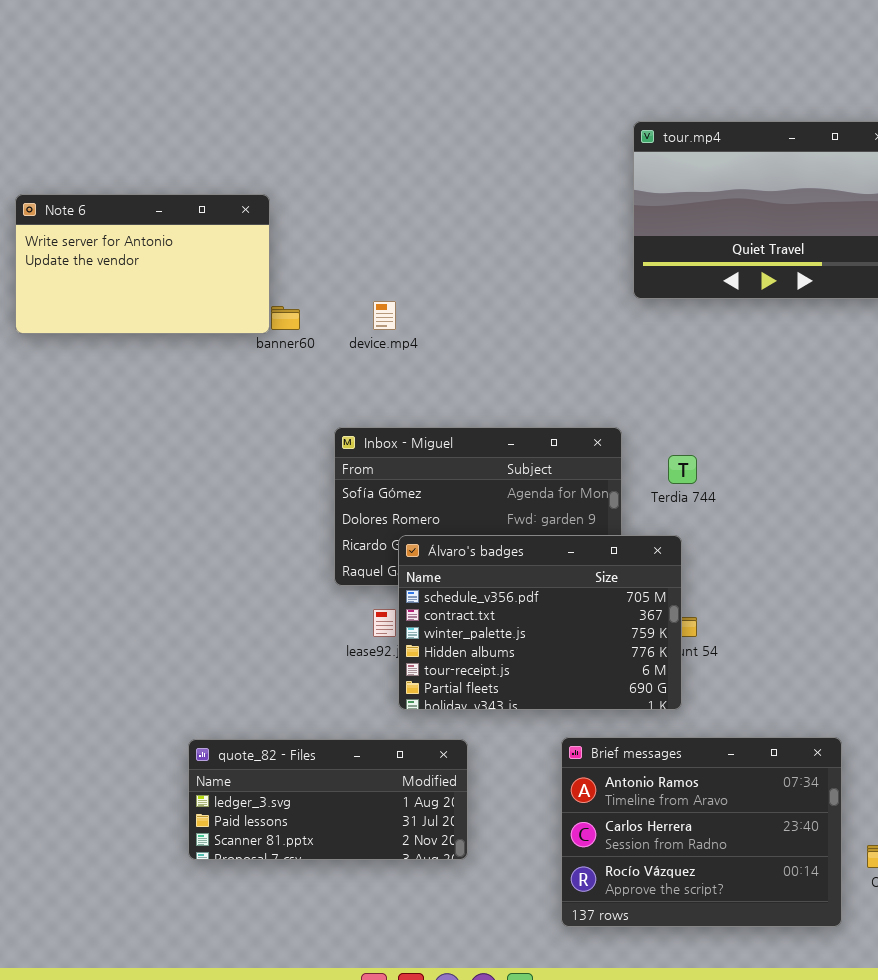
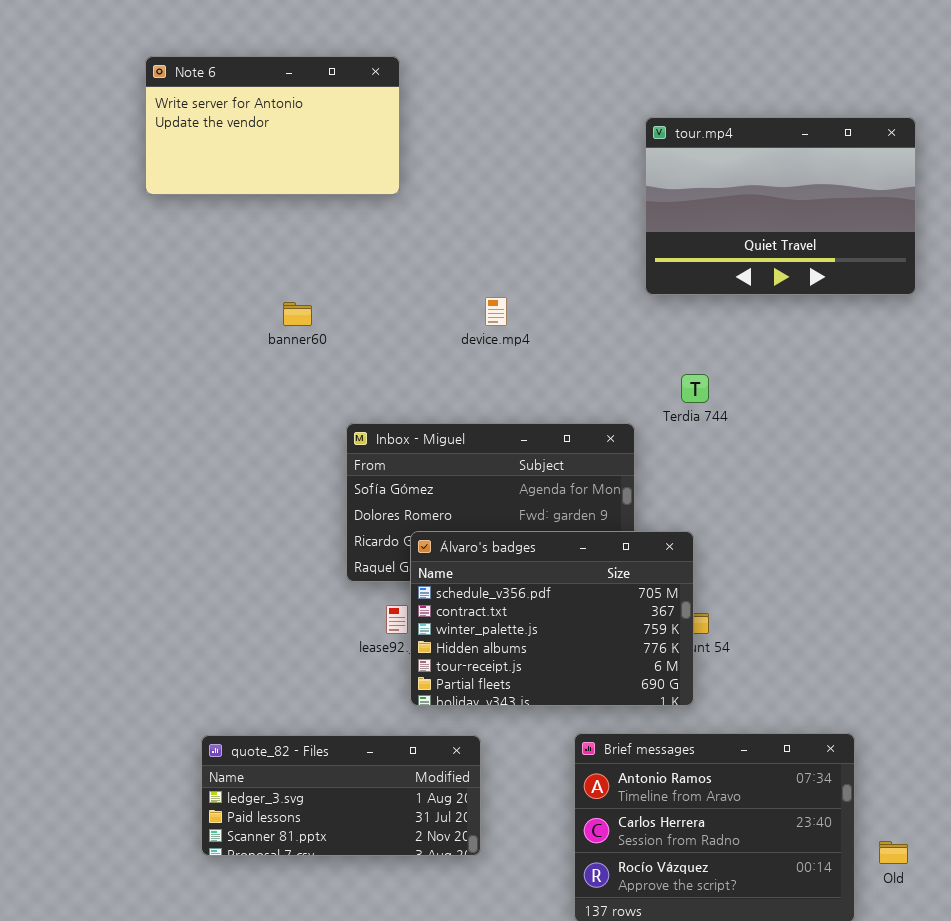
Note 6: [15,194,270,334] -> [145,56,400,195], moved
device.mp4: [373,301,396,330] -> [485,297,507,326], moved
Terdia 744: [668,455,697,484] -> [681,374,709,403], moved

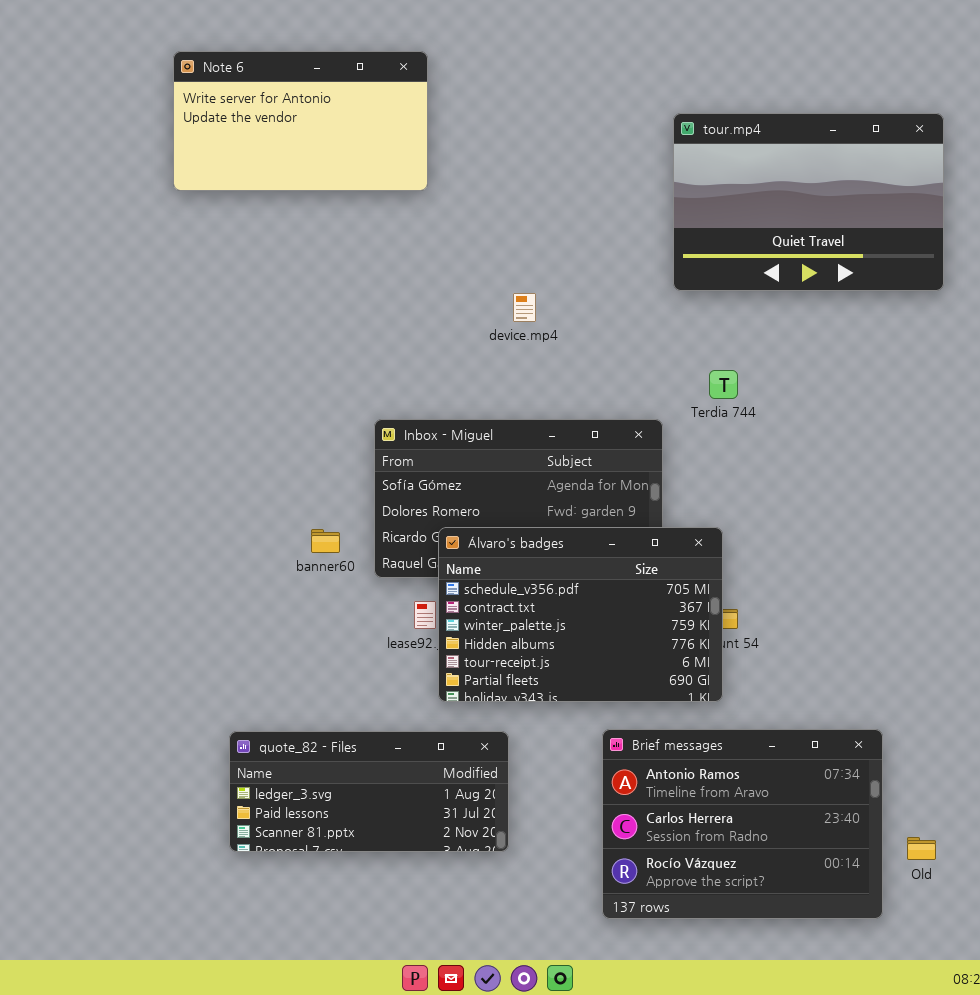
banner60: [283,302,312,326] -> [311,529,340,553], moved

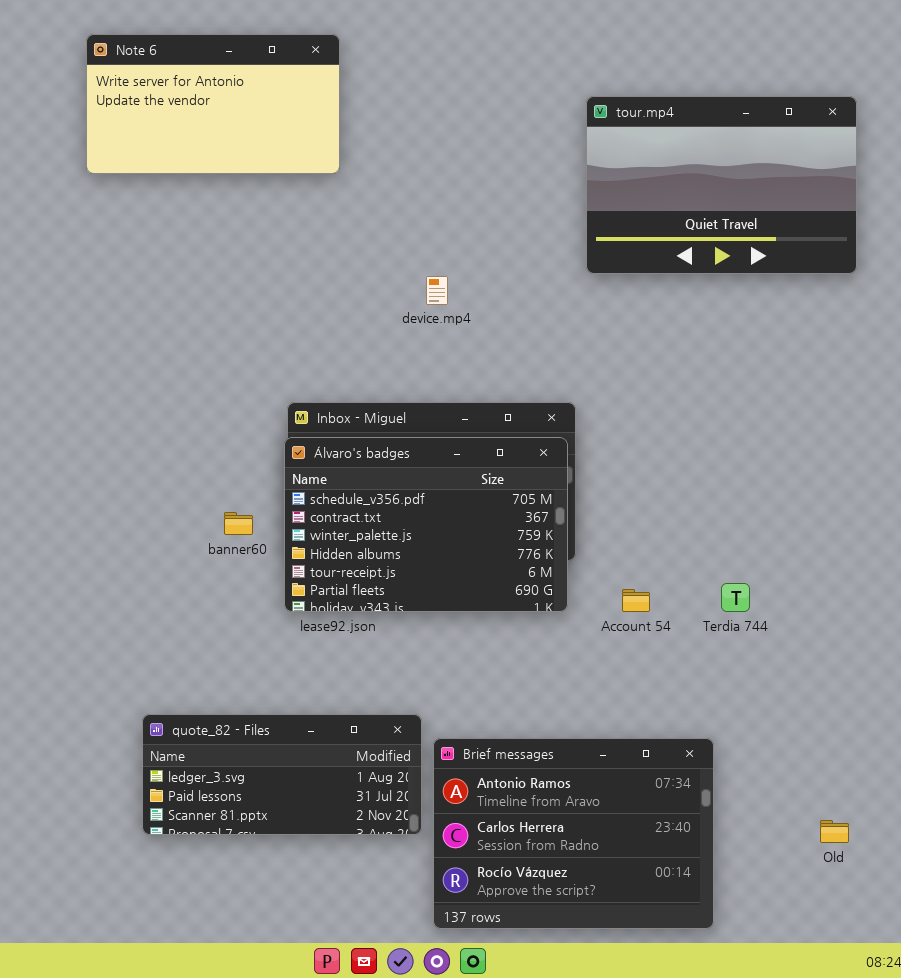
Terdia 744: [709,370,738,399] -> [721,583,750,612], moved
Álvaro's badges: [438,527,723,702] -> [284,437,568,612], moved
Brief messages: [602,729,883,919] -> [433,738,714,929], moved

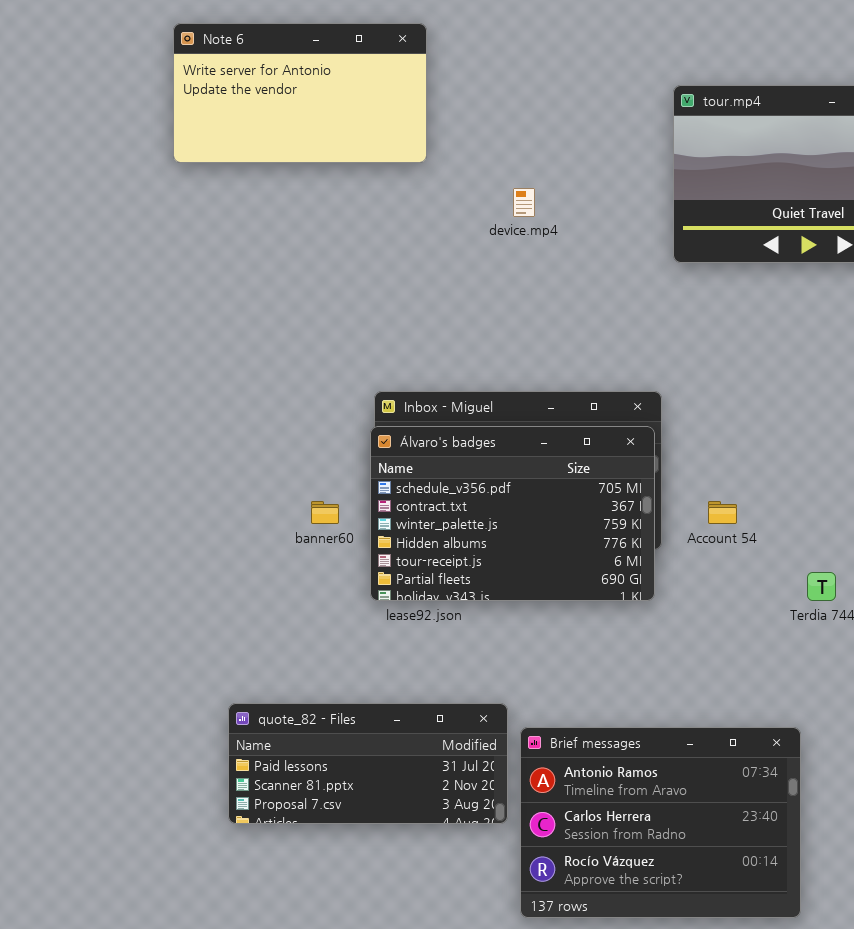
device.mp4: [426,276,448,305] -> [513,188,535,217], moved
Account 54: [622,589,650,612] -> [708,501,737,524], moved
quote_82 - Files: [142,714,422,835] -> [228,703,508,824], scrolled down 1 row

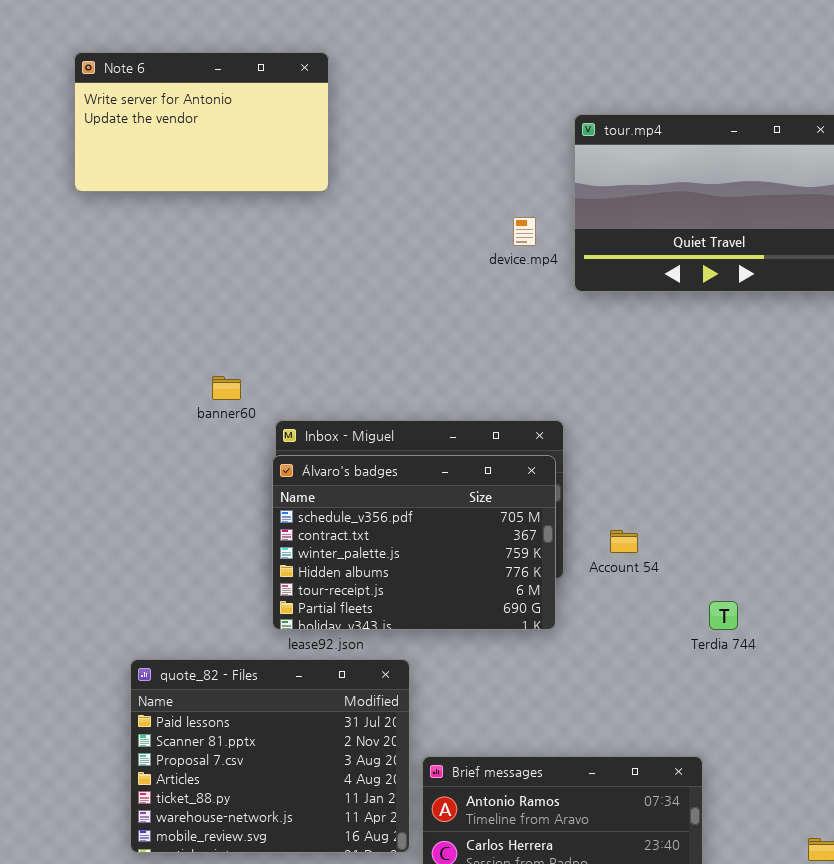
device.mp4: [513,188,535,217] -> [513,217,536,246], moved
banner60: [311,501,339,524] -> [212,376,241,400], moved
quote_82 - Files: [228,703,508,824] -> [130,659,410,853], resized

